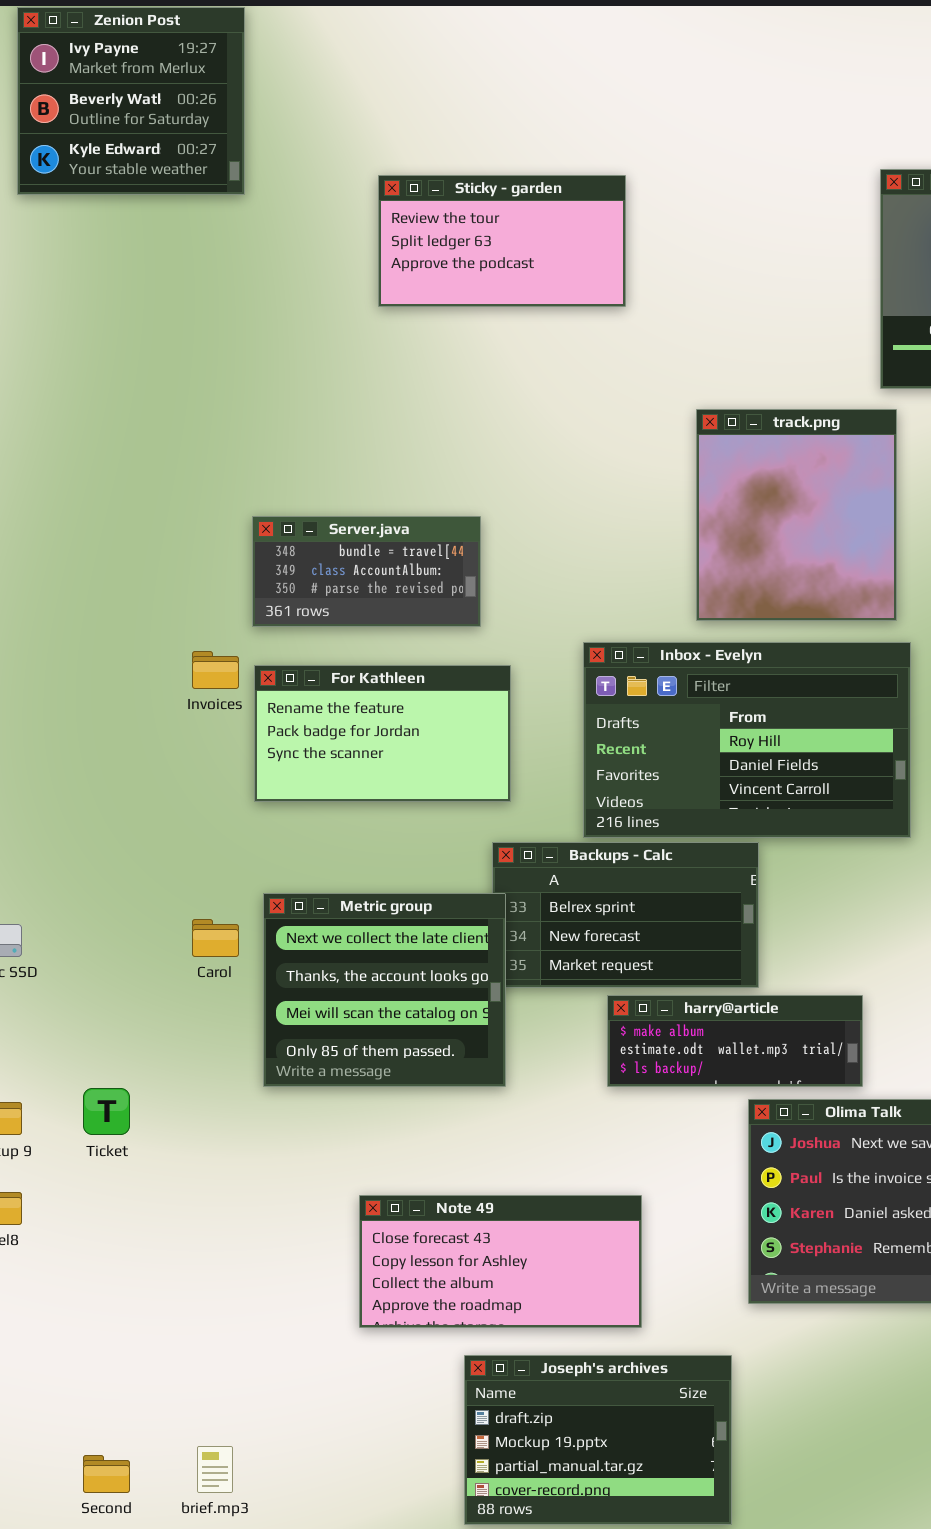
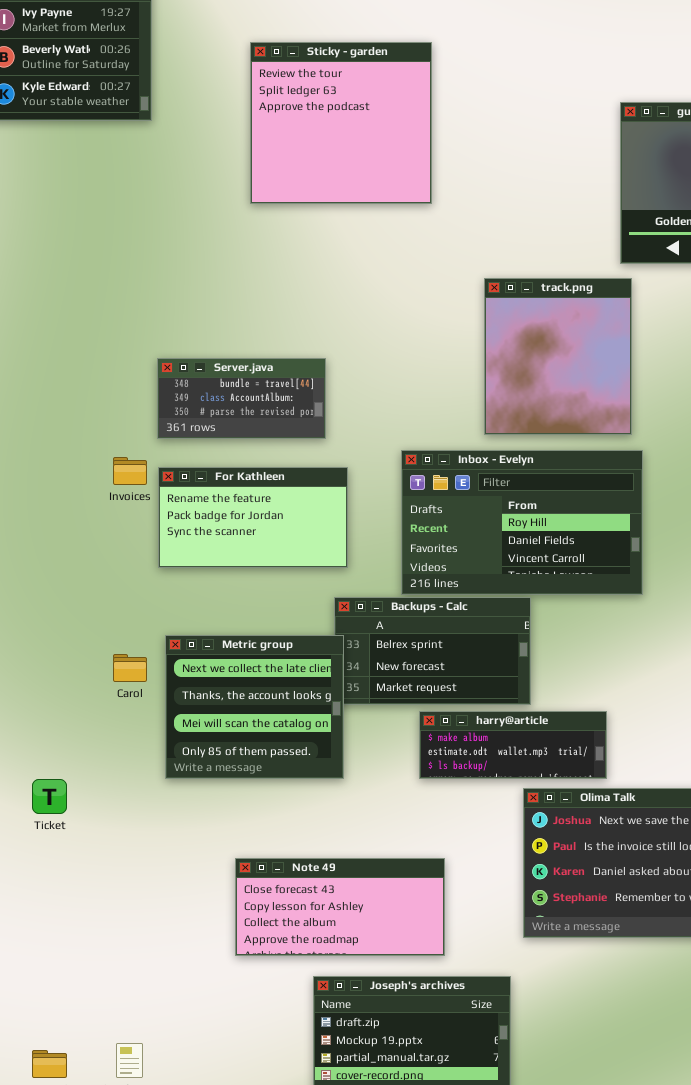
Sticky - garden: [378,175,626,307] -> [250,42,432,204], resized

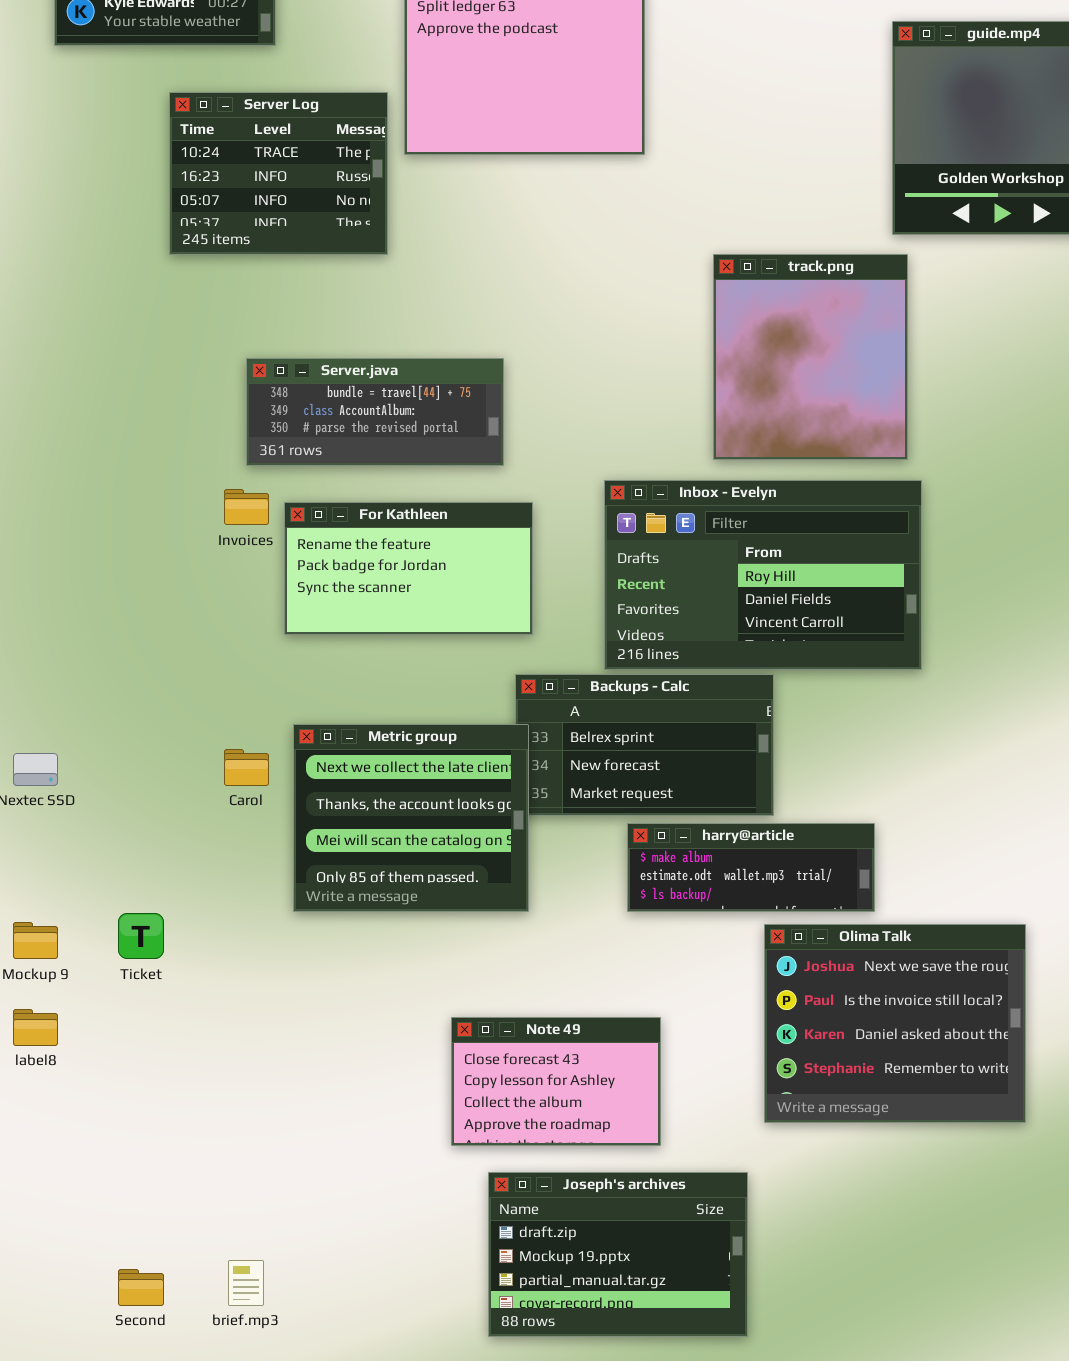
Server Log: none -> [169,92,388,255], opened
Server.java: [157,358,326,439] -> [246,358,504,466], resized
Note 49: [235,858,445,956] -> [451,1017,661,1146], resized

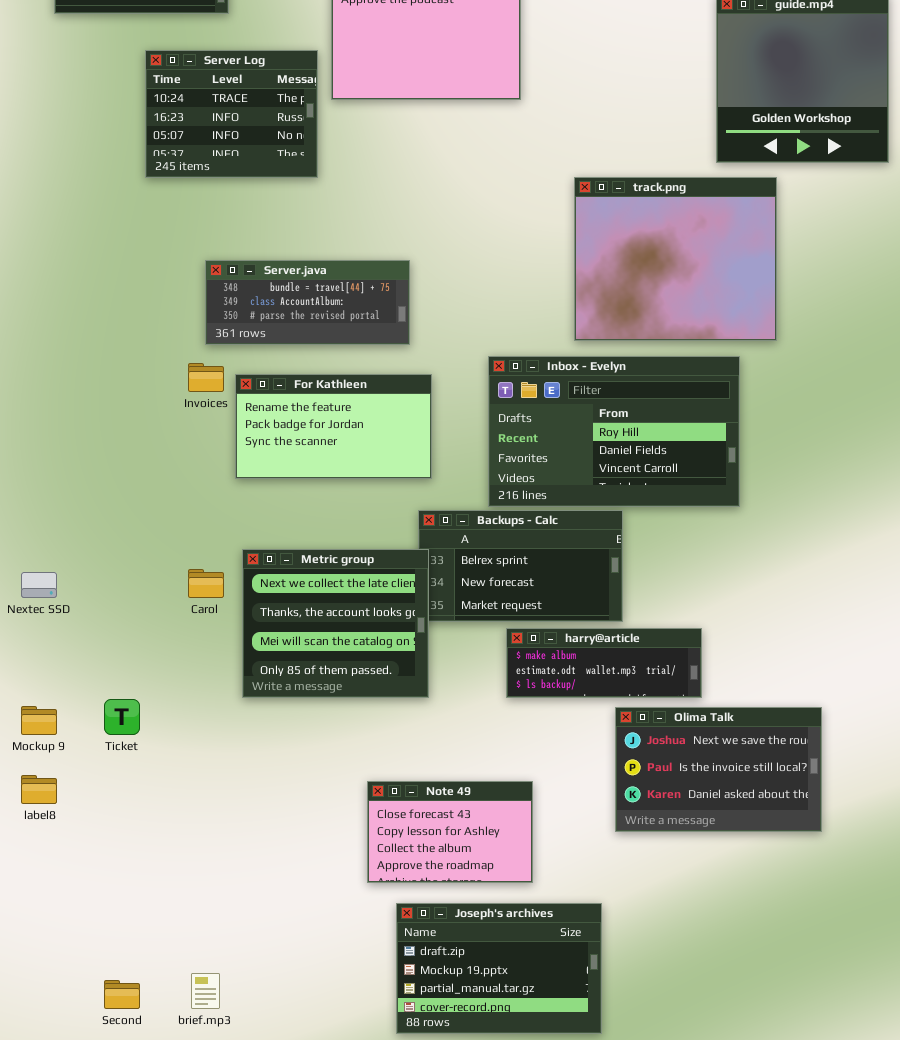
track.png: [713,254,908,460] -> [574,177,777,341], resized
Olima Talk: [764,924,1026,1123] -> [615,707,822,832], resized

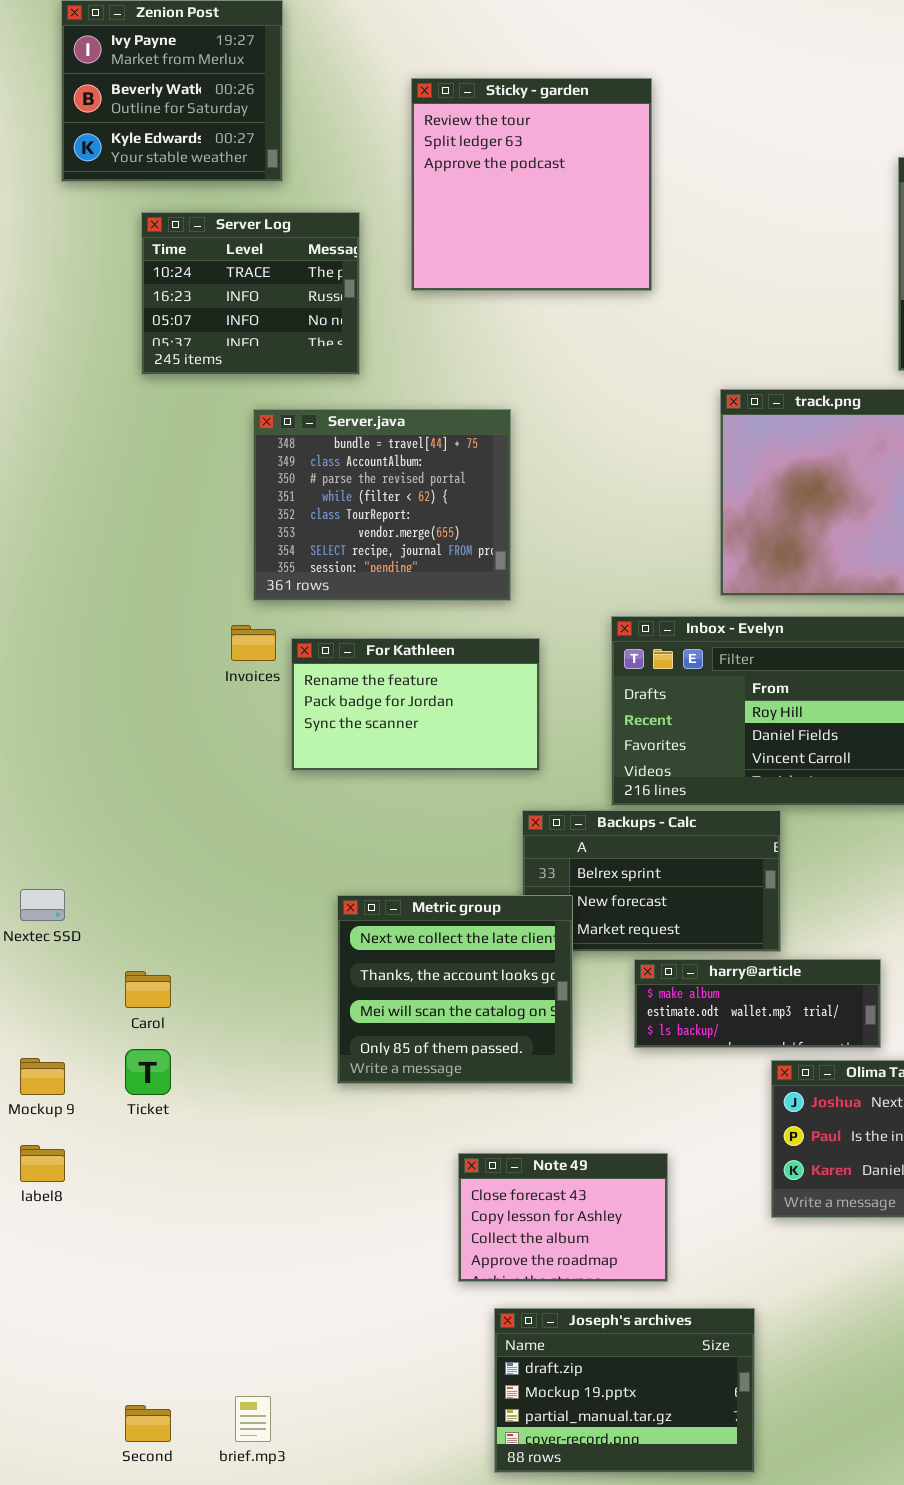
Server Log: [145,50,318,178] -> [141,212,360,375], moved
Server.java: [205,260,410,345] -> [253,409,511,601], resized
Metric group: [242,549,429,698] -> [337,895,573,1084], moved
Carol: [188,569,224,598] -> [125,971,171,1008], moved

